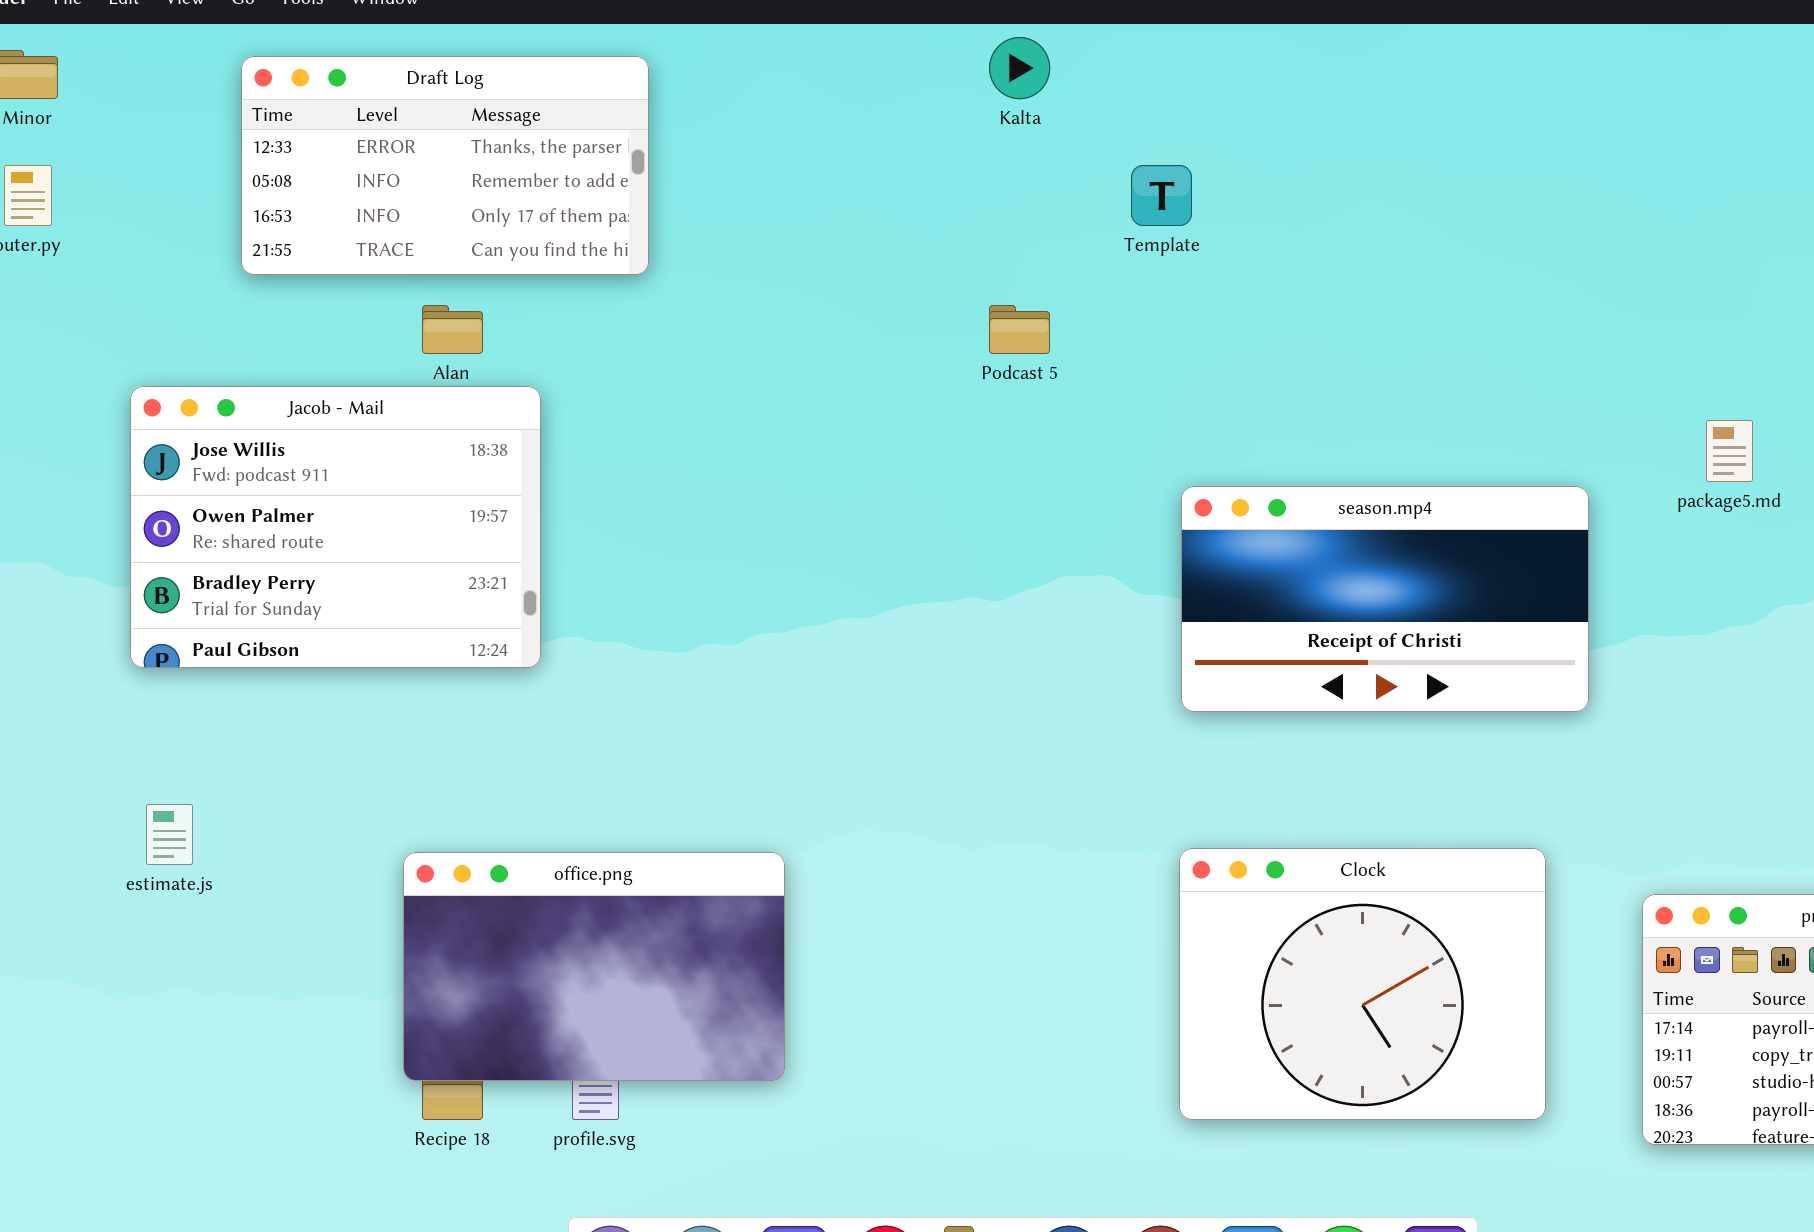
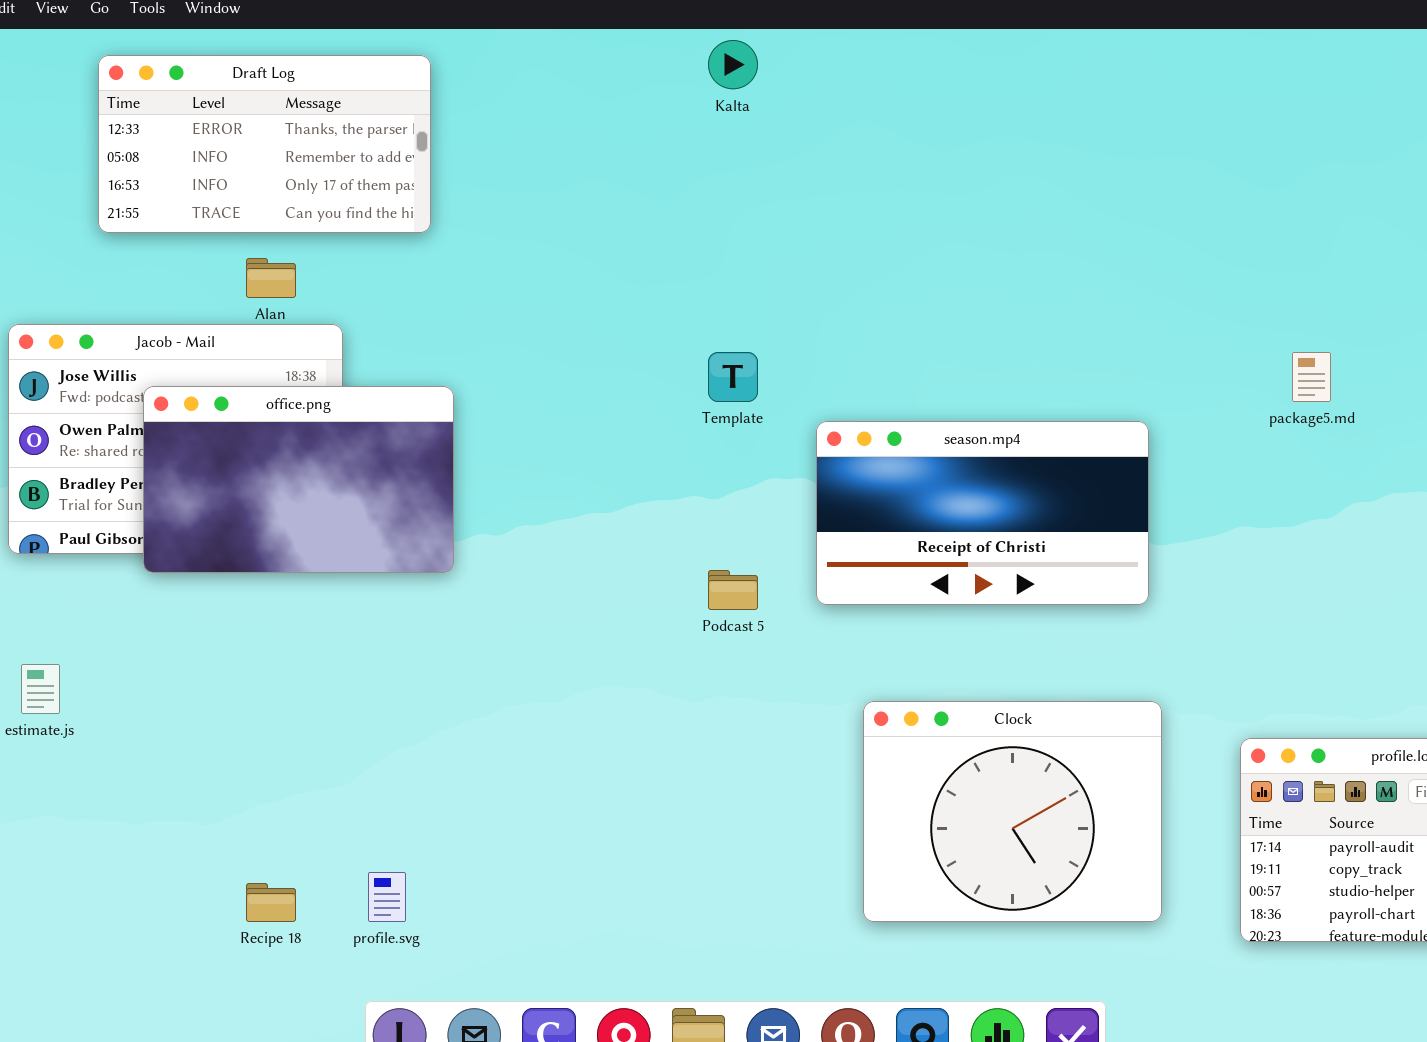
Template: [1131,165,1192,226] -> [708,352,758,402], moved
Podcast 5: [989,305,1050,354] -> [708,570,758,610], moved
season.mp4: [1181,486,1589,712] -> [816,421,1149,605], moved
office.png: [403,852,785,1081] -> [143,386,454,573], moved

